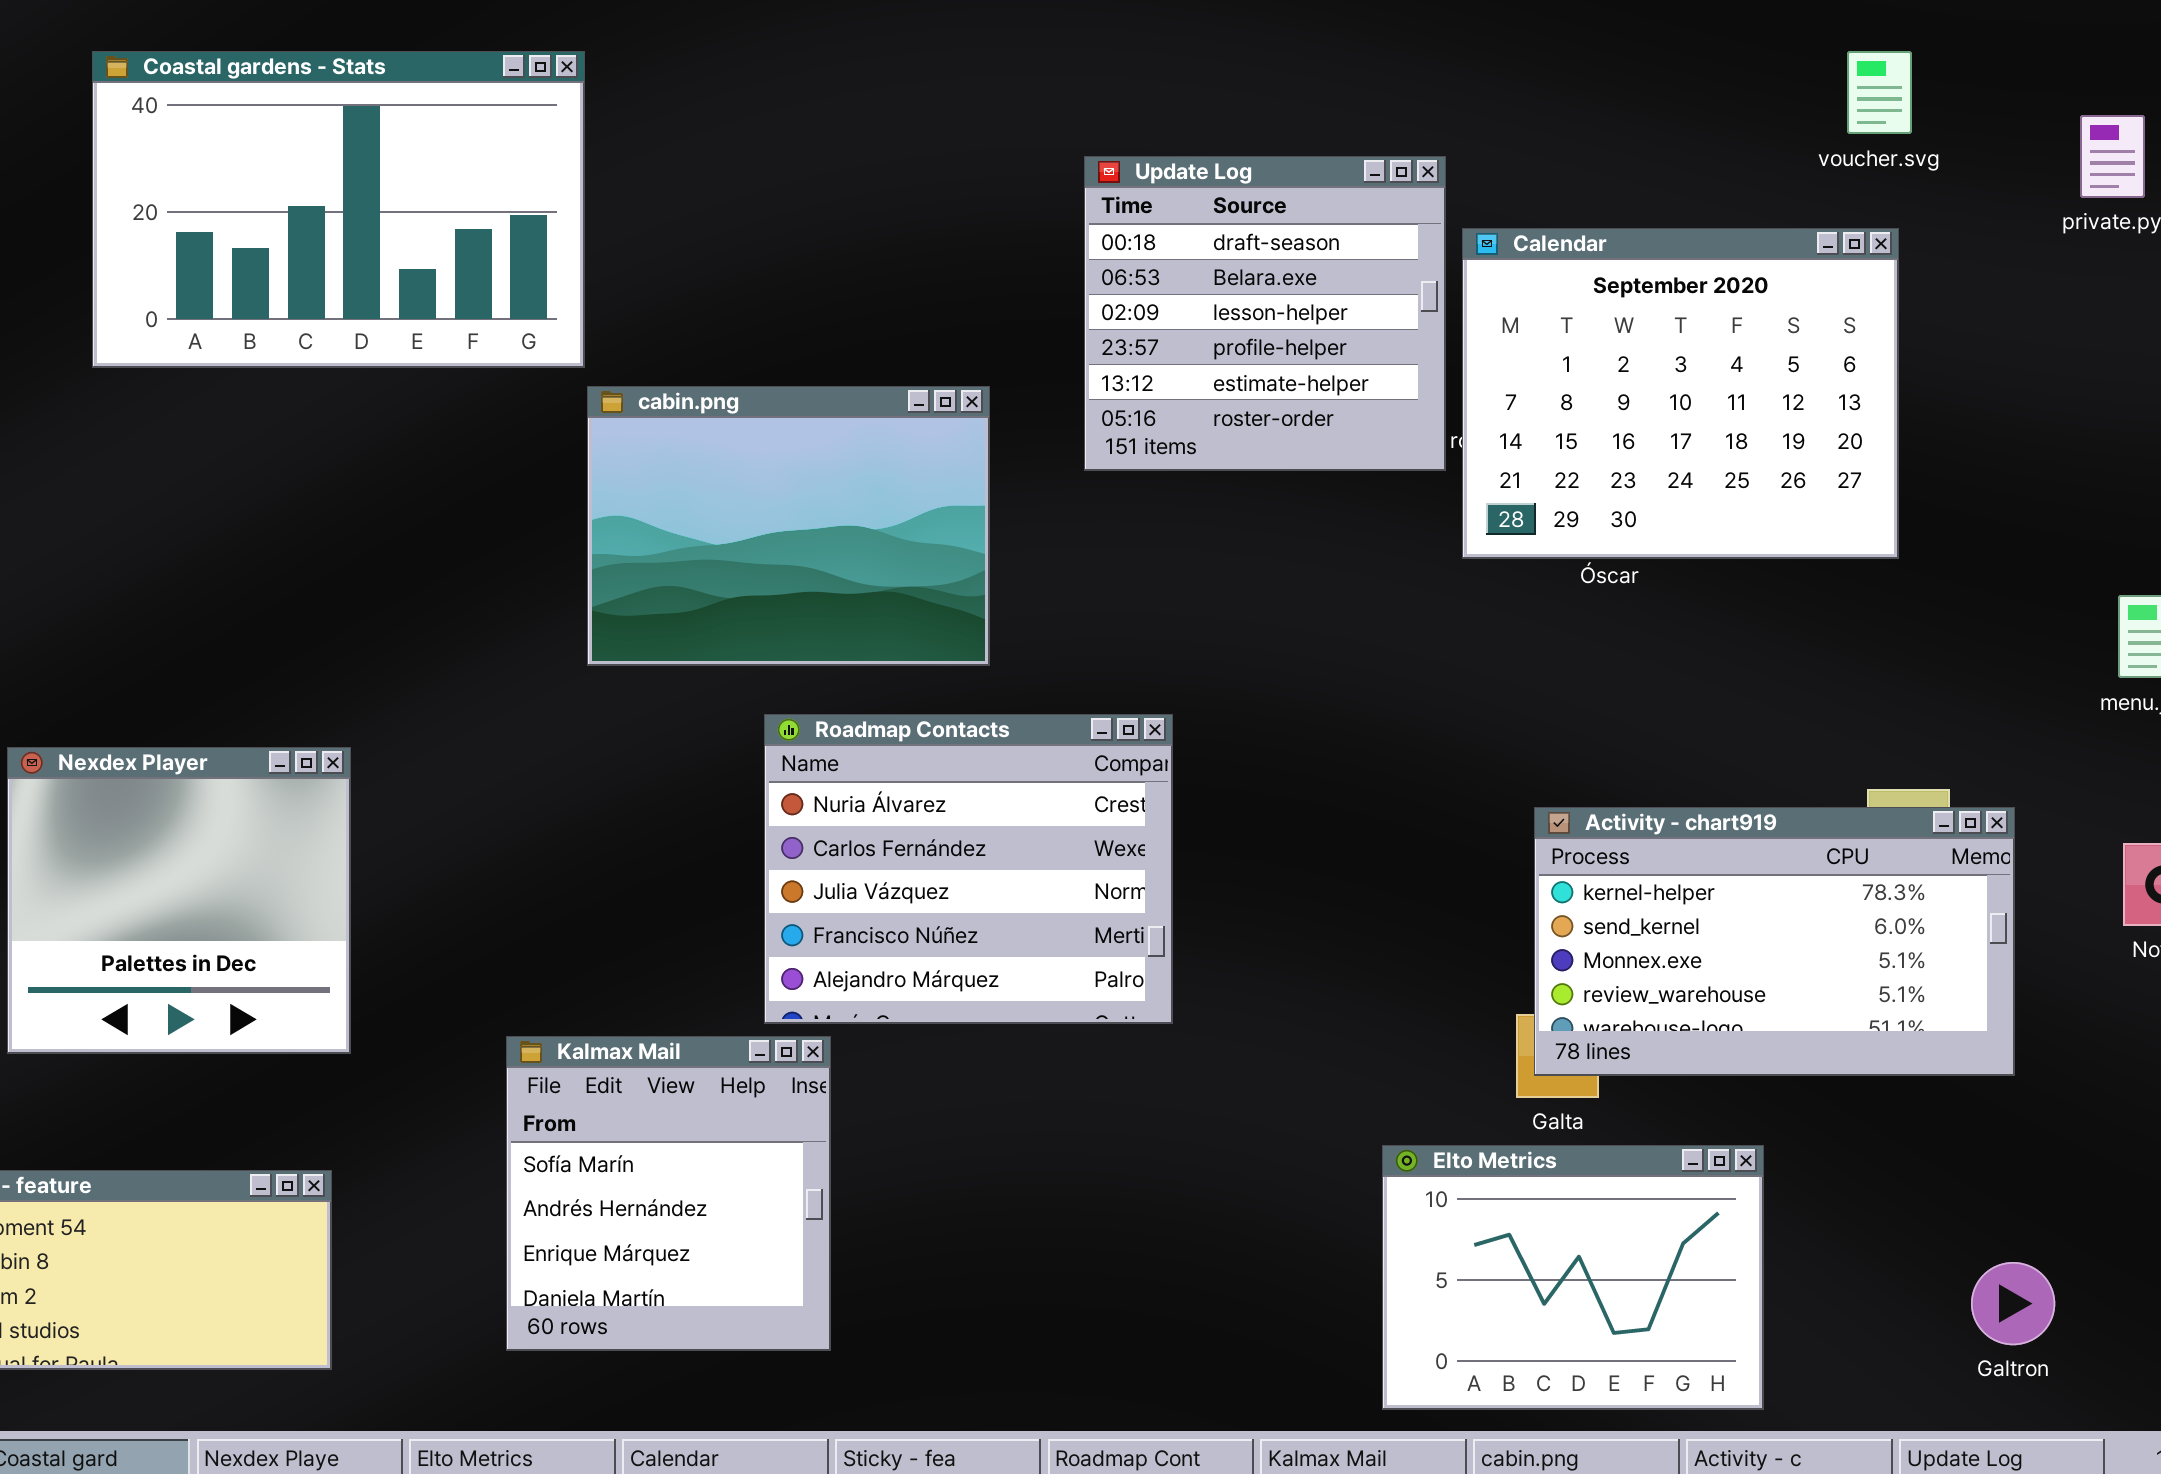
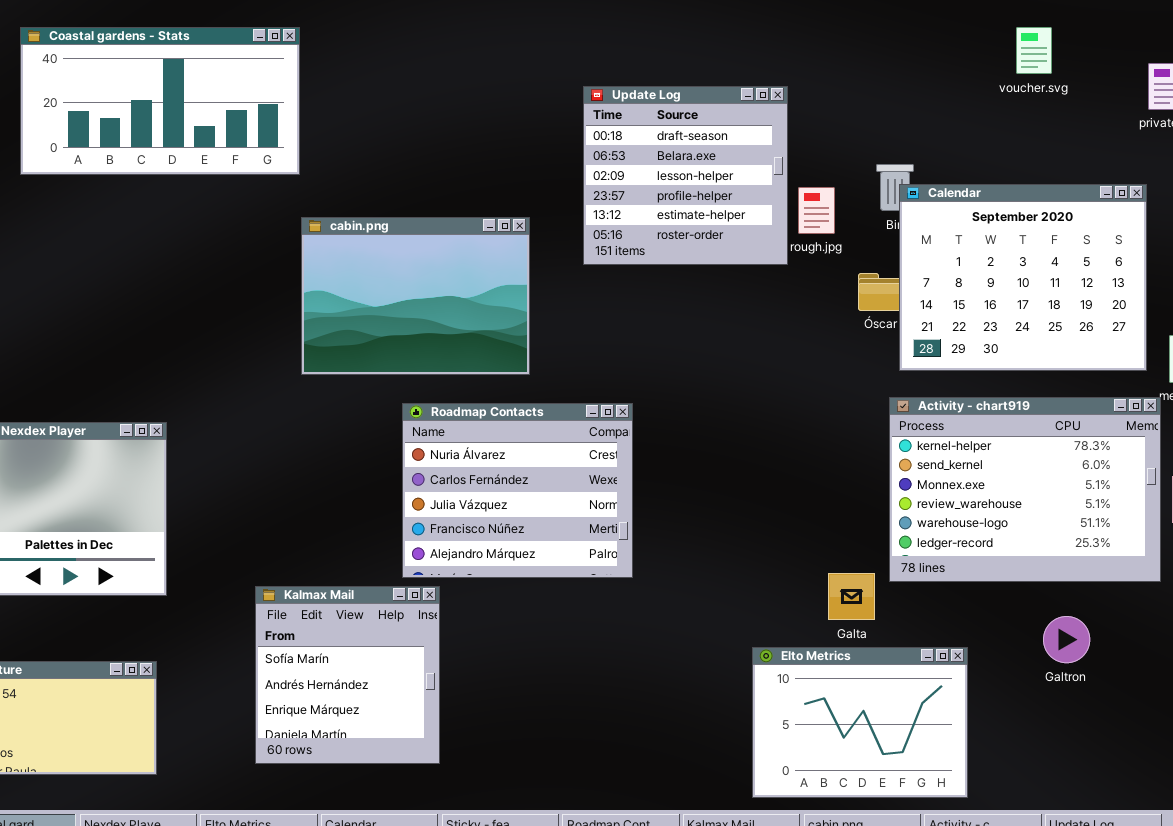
Coastal gardens - Stats: [92,51,585,368] -> [20,27,300,175], resized
Calendar: [1462,228,1899,559] -> [899,184,1147,371], moved
Activity - chart919: [1534,807,2015,1076] -> [889,397,1161,582], moved, resized
Galtron: [1971,1262,2055,1345] -> [1043,616,1090,663], moved

